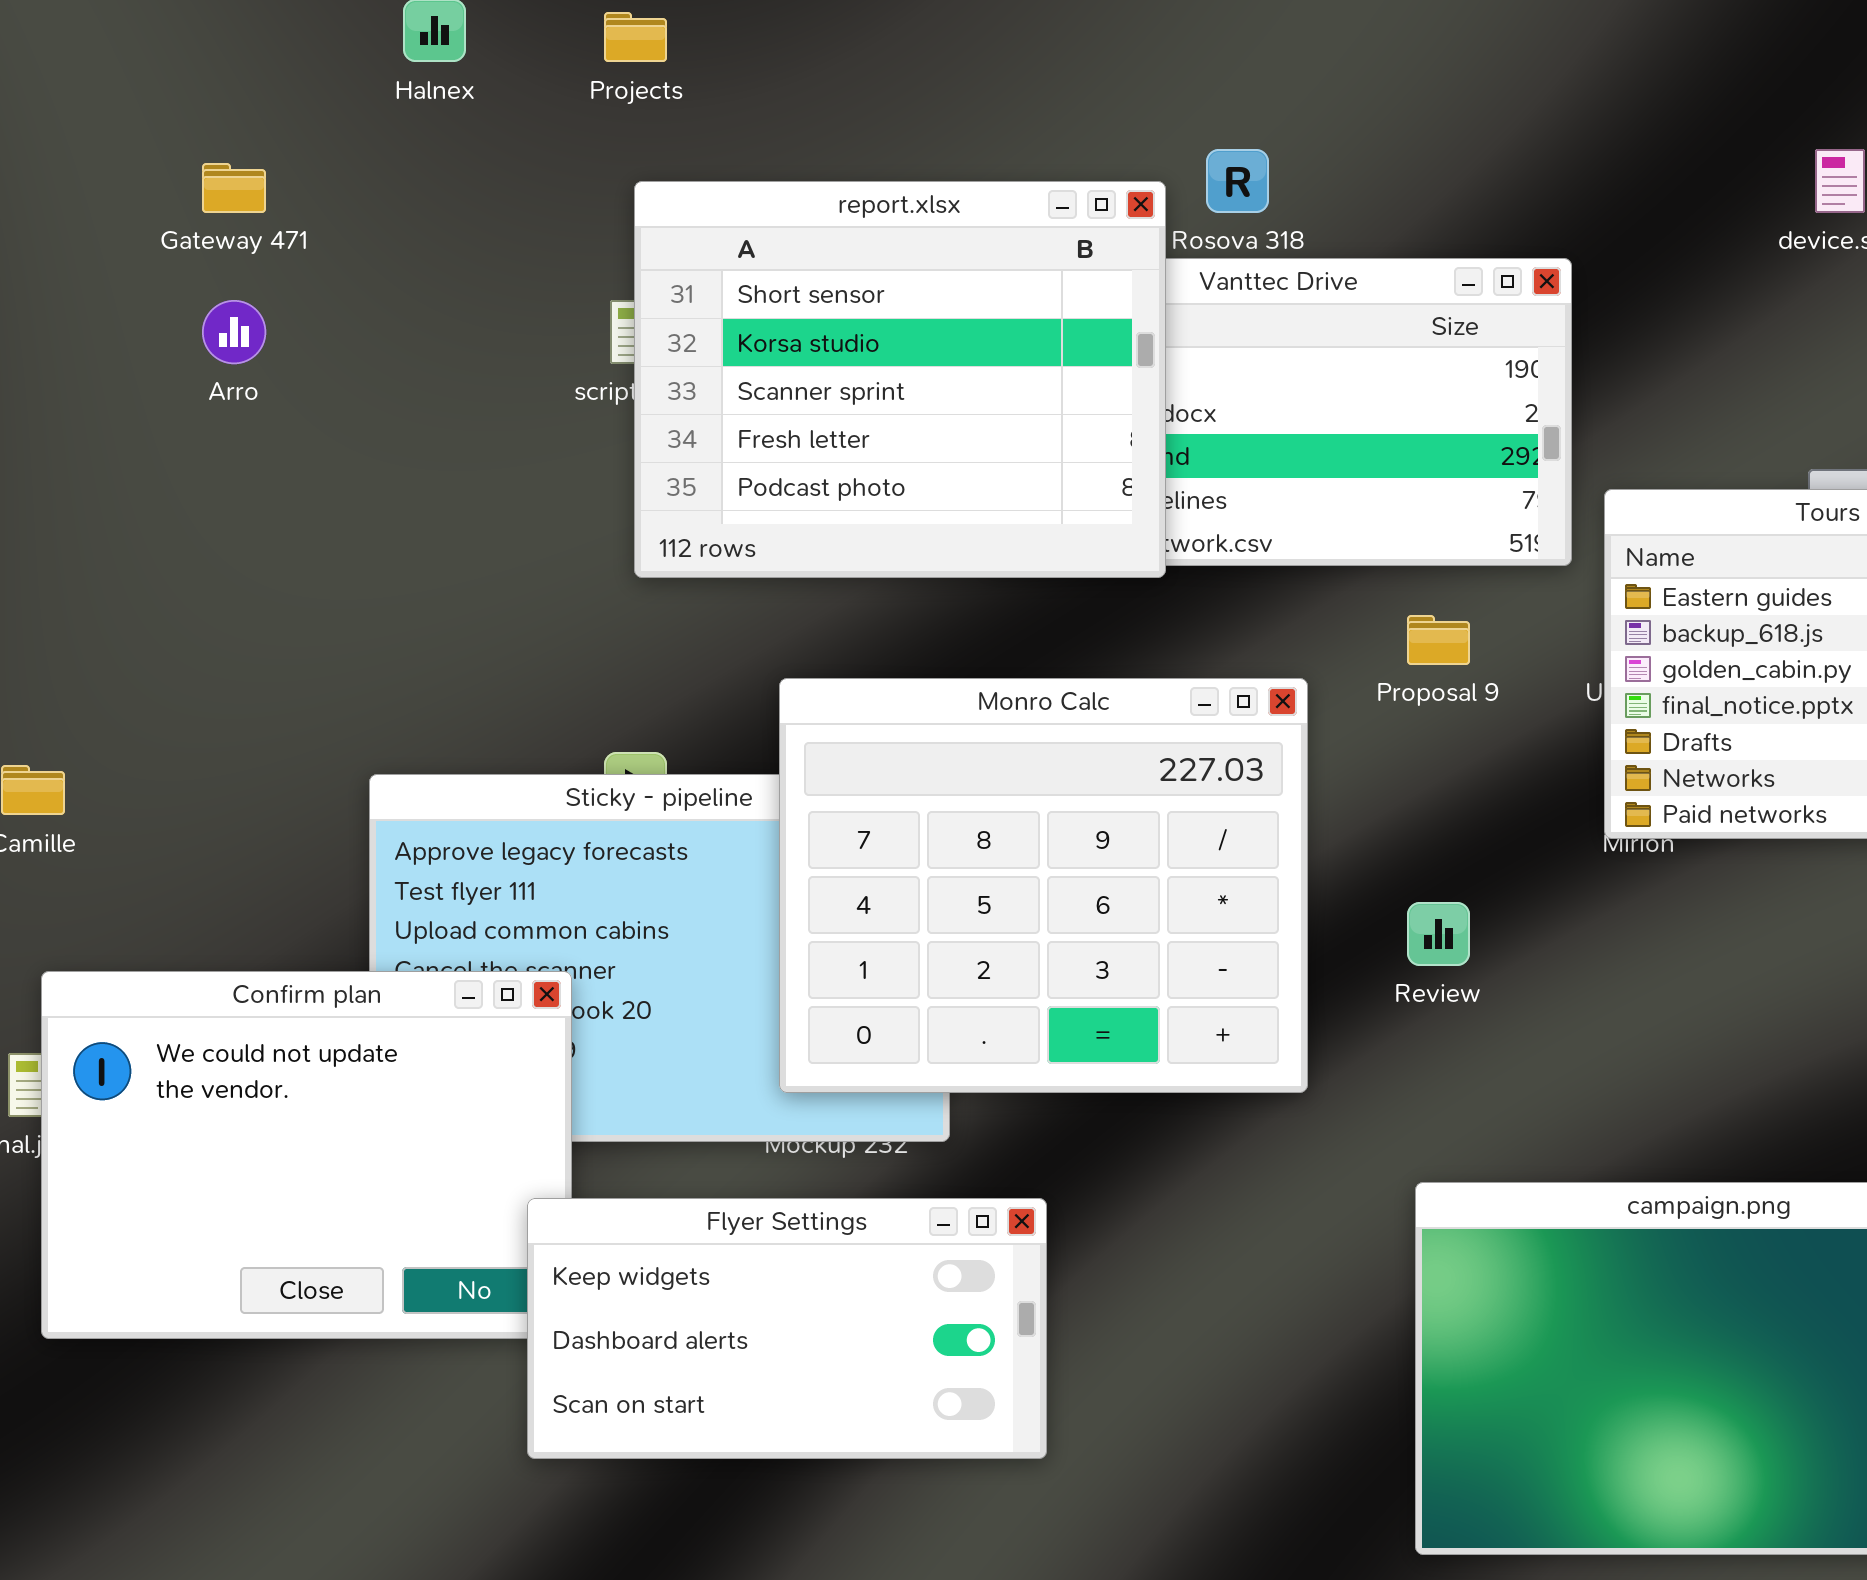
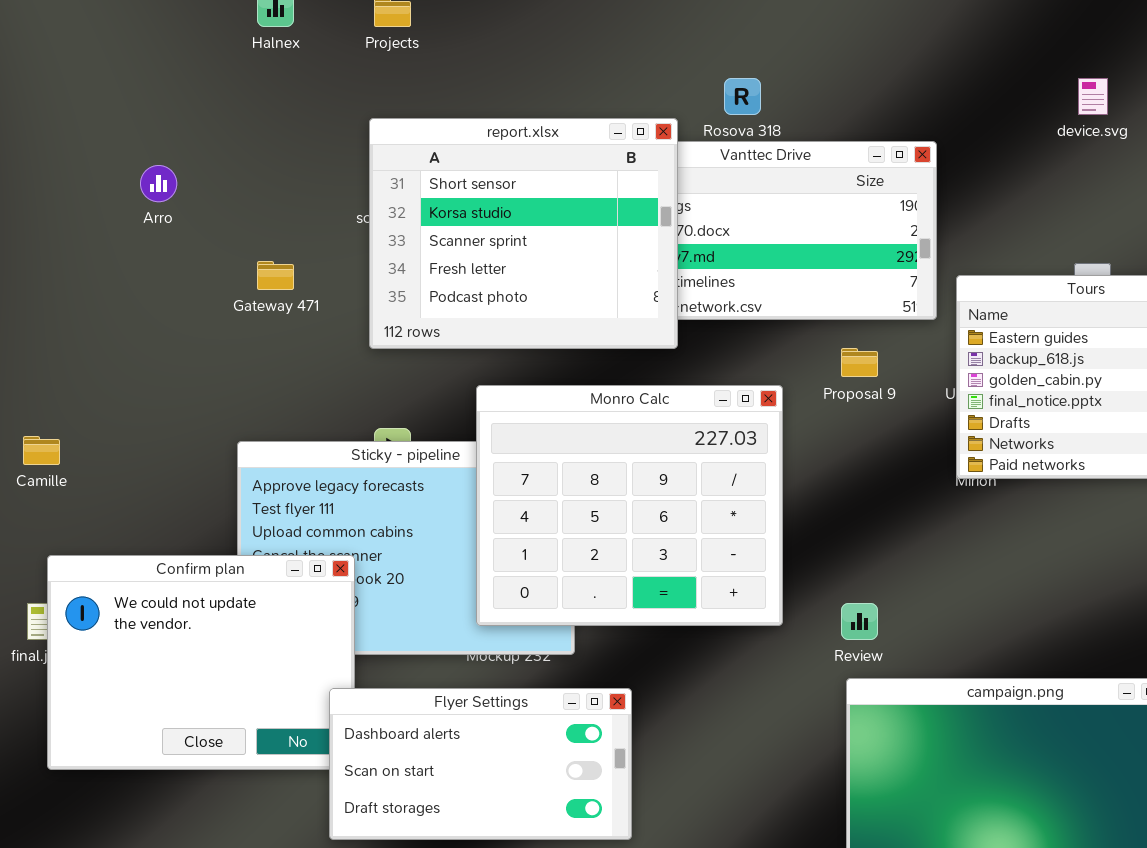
Gateway 471: [202,163,266,213] -> [257,261,294,290], moved
report.xlsx: [634,181,1166,578] -> [369,118,678,349], moved
Review: [1407,902,1470,966] -> [841,603,878,640], moved
Flyer Settings: [527,1198,1047,1459] -> [329,688,632,840], scrolled down 1 row

